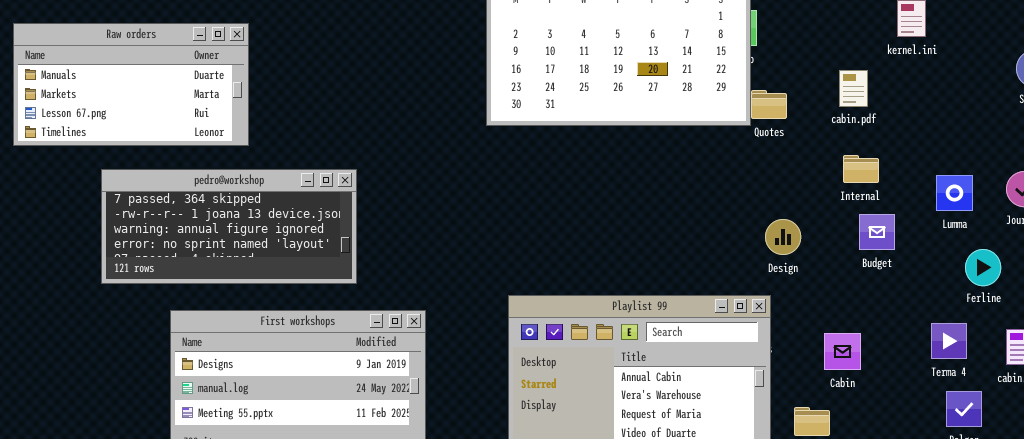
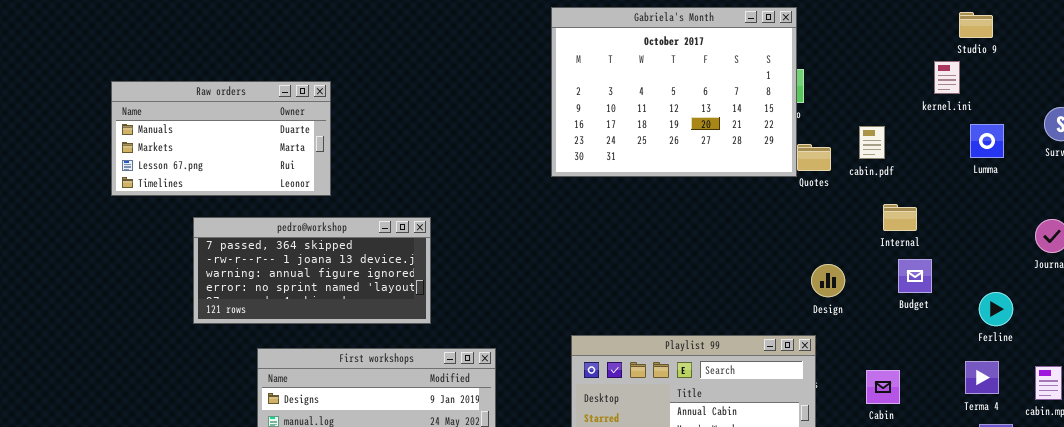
cabin.pdf: [839,70,868,107] -> [859,126,885,159], moved
Lumma: [936,175,973,211] -> [970,124,1004,158], moved
Ferline: [965,249,1001,286] -> [979,292,1013,326], moved

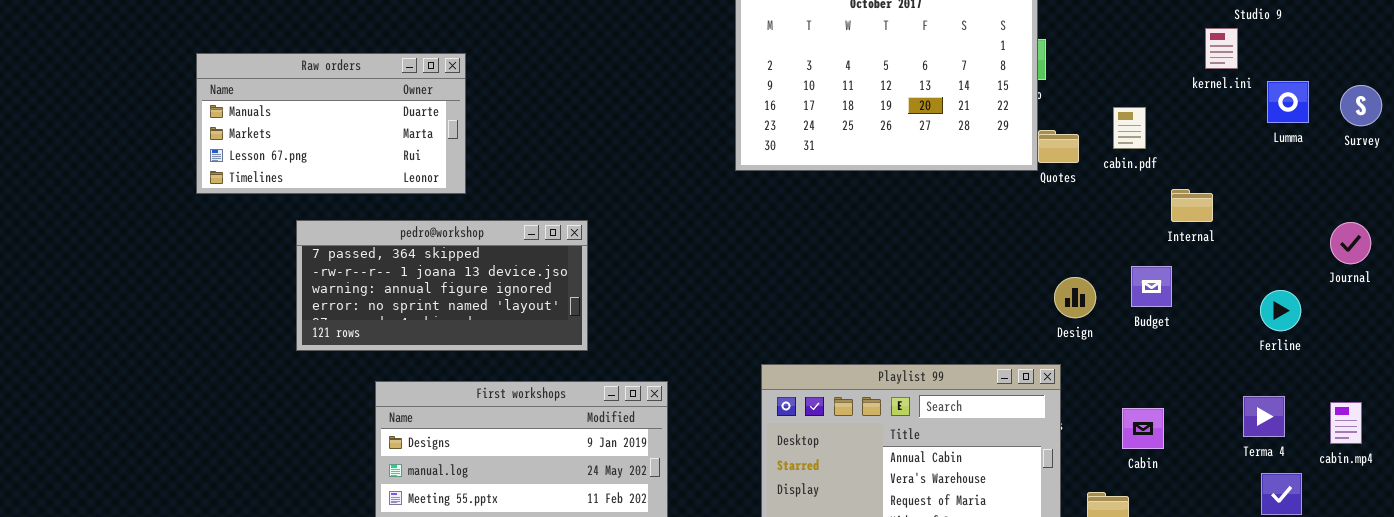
Lumma: [970,124,1004,158] -> [1267,81,1309,123], moved
Internal: [883,204,917,231] -> [1171,189,1213,222], moved
Budget: [898,259,932,293] -> [1131,266,1172,307], moved
Ferline: [979,292,1013,326] -> [1260,290,1301,331], moved

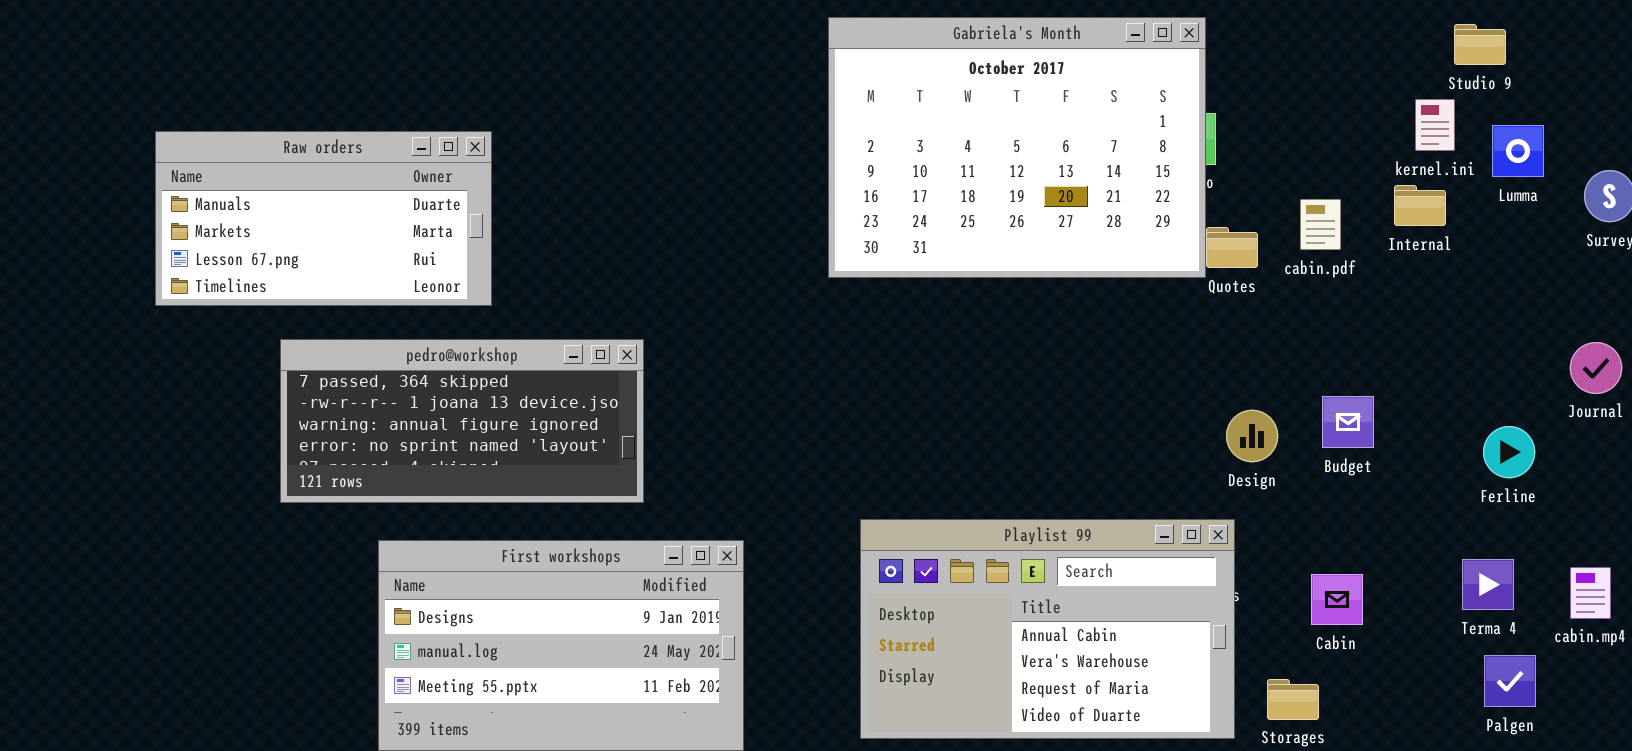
Lumma: [1267,81,1309,123] -> [1492,125,1544,177], moved
Internal: [1171,189,1213,222] -> [1394,185,1446,226], moved

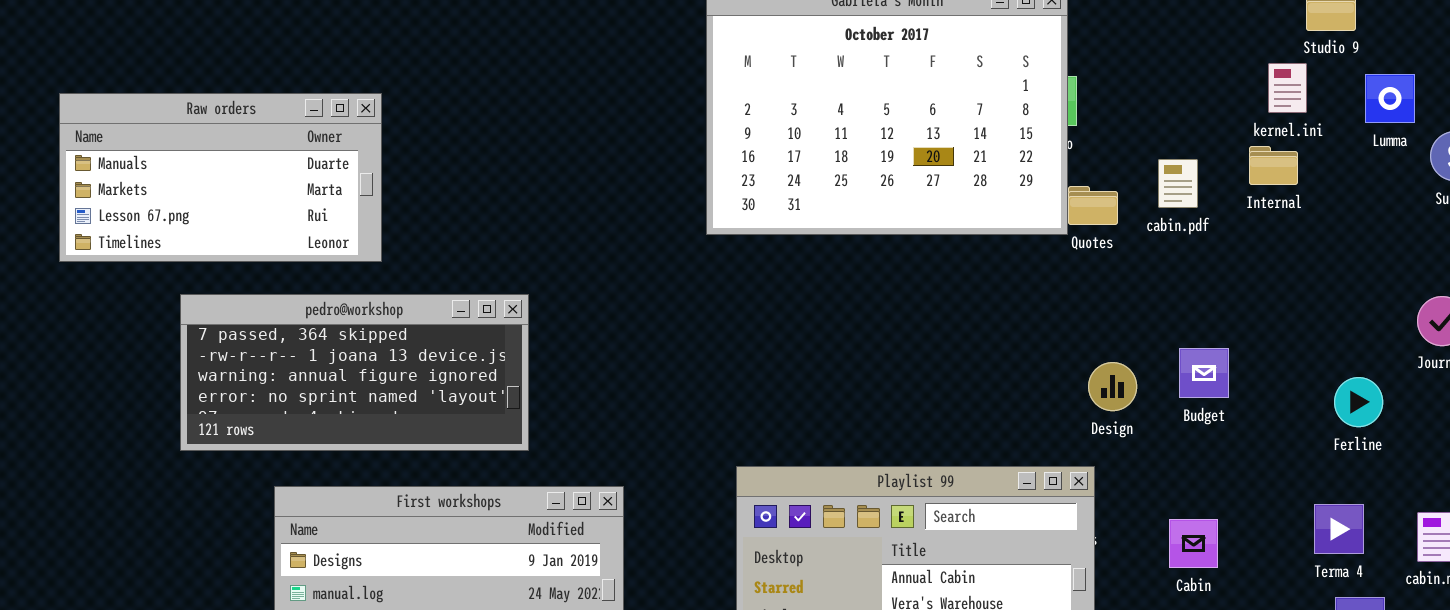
Lumma: [1492,125,1544,177] -> [1365,74,1415,123], moved

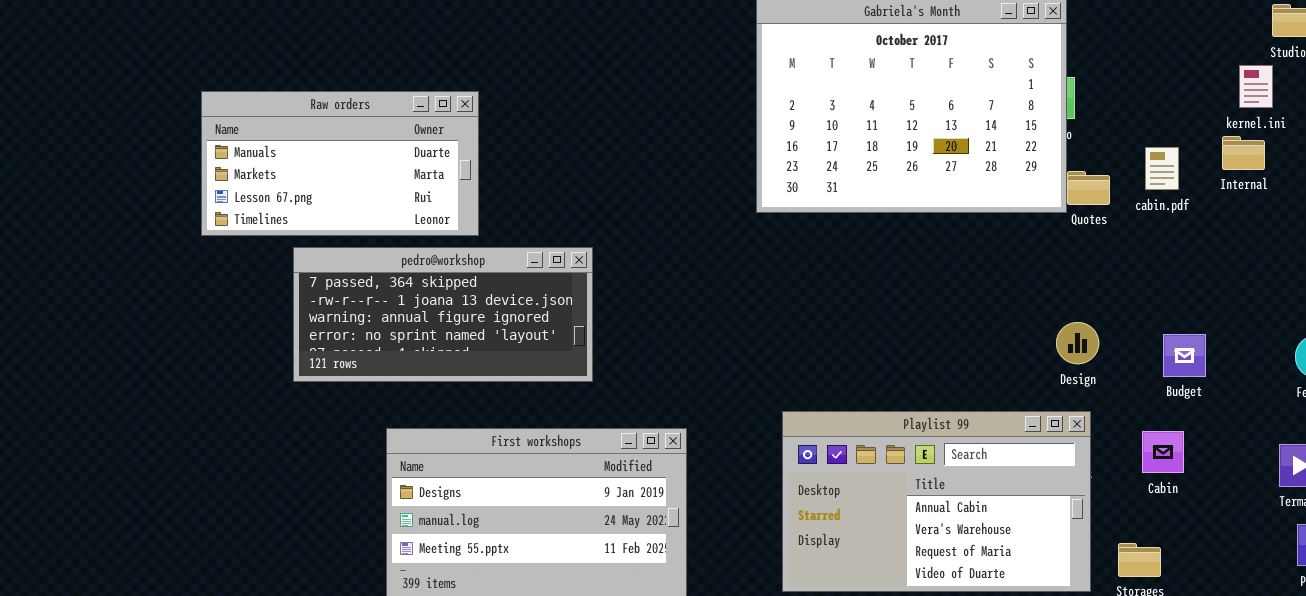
pedro@workshop: [180,294,529,451] -> [293,247,593,382], moved
Budget: [1179,348,1229,398] -> [1163,334,1206,377], moved
Design: [1088,362,1137,411] -> [1056,322,1099,364], moved
Cabin: [1169,519,1218,568] -> [1142,431,1184,473], moved

